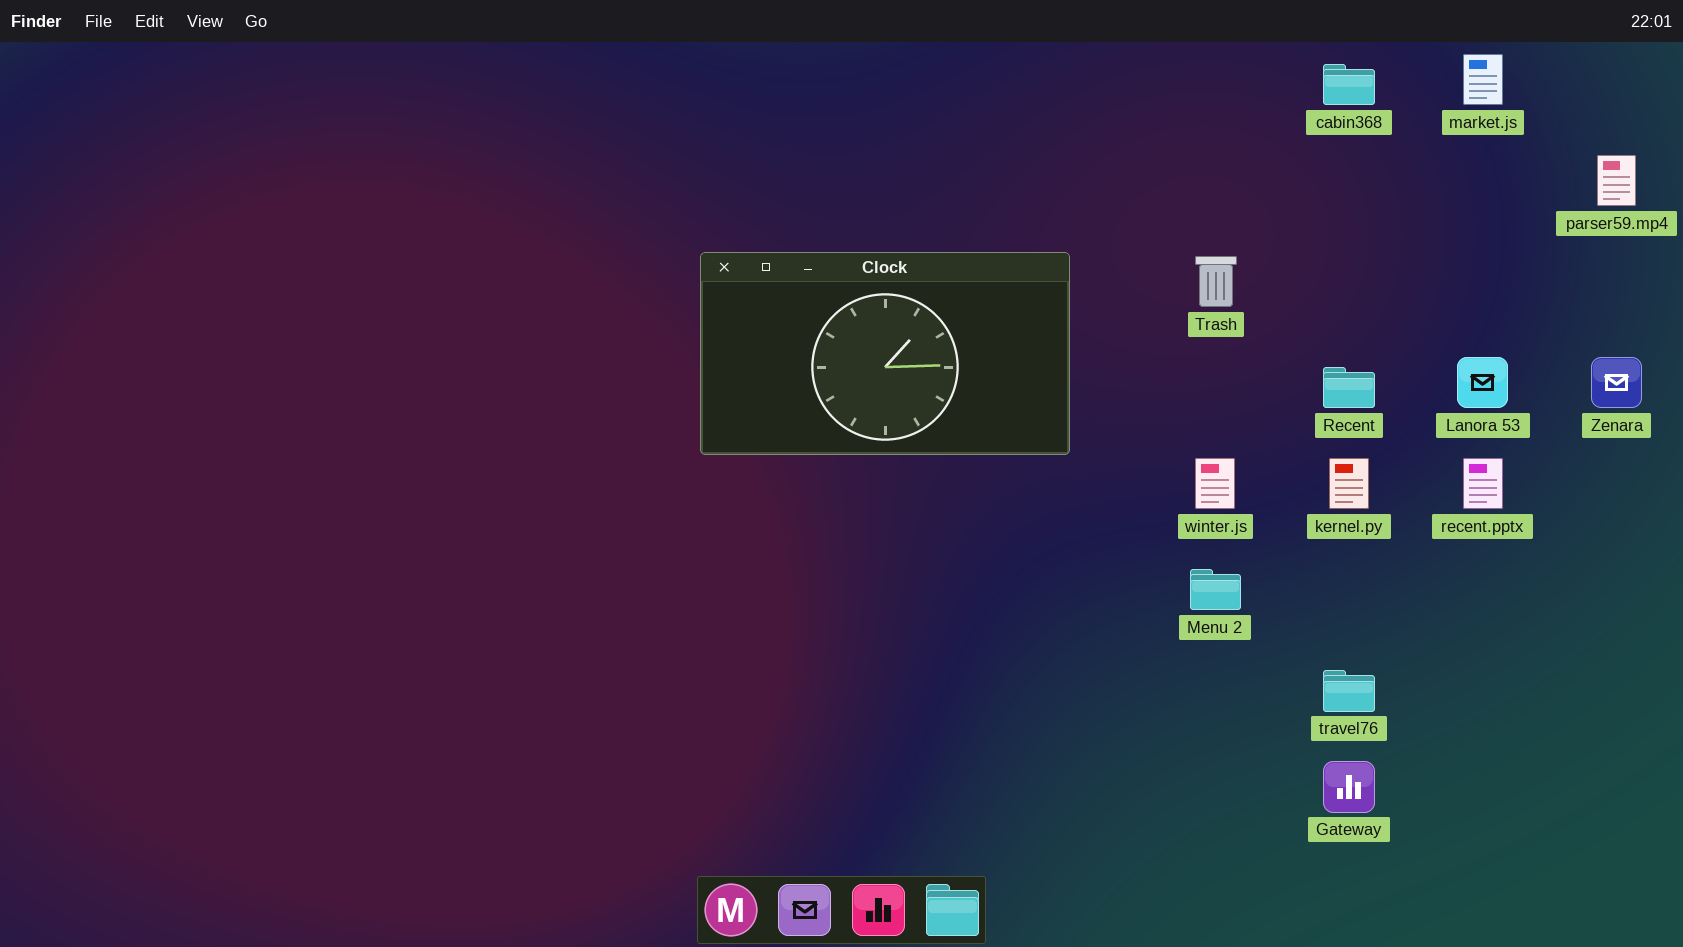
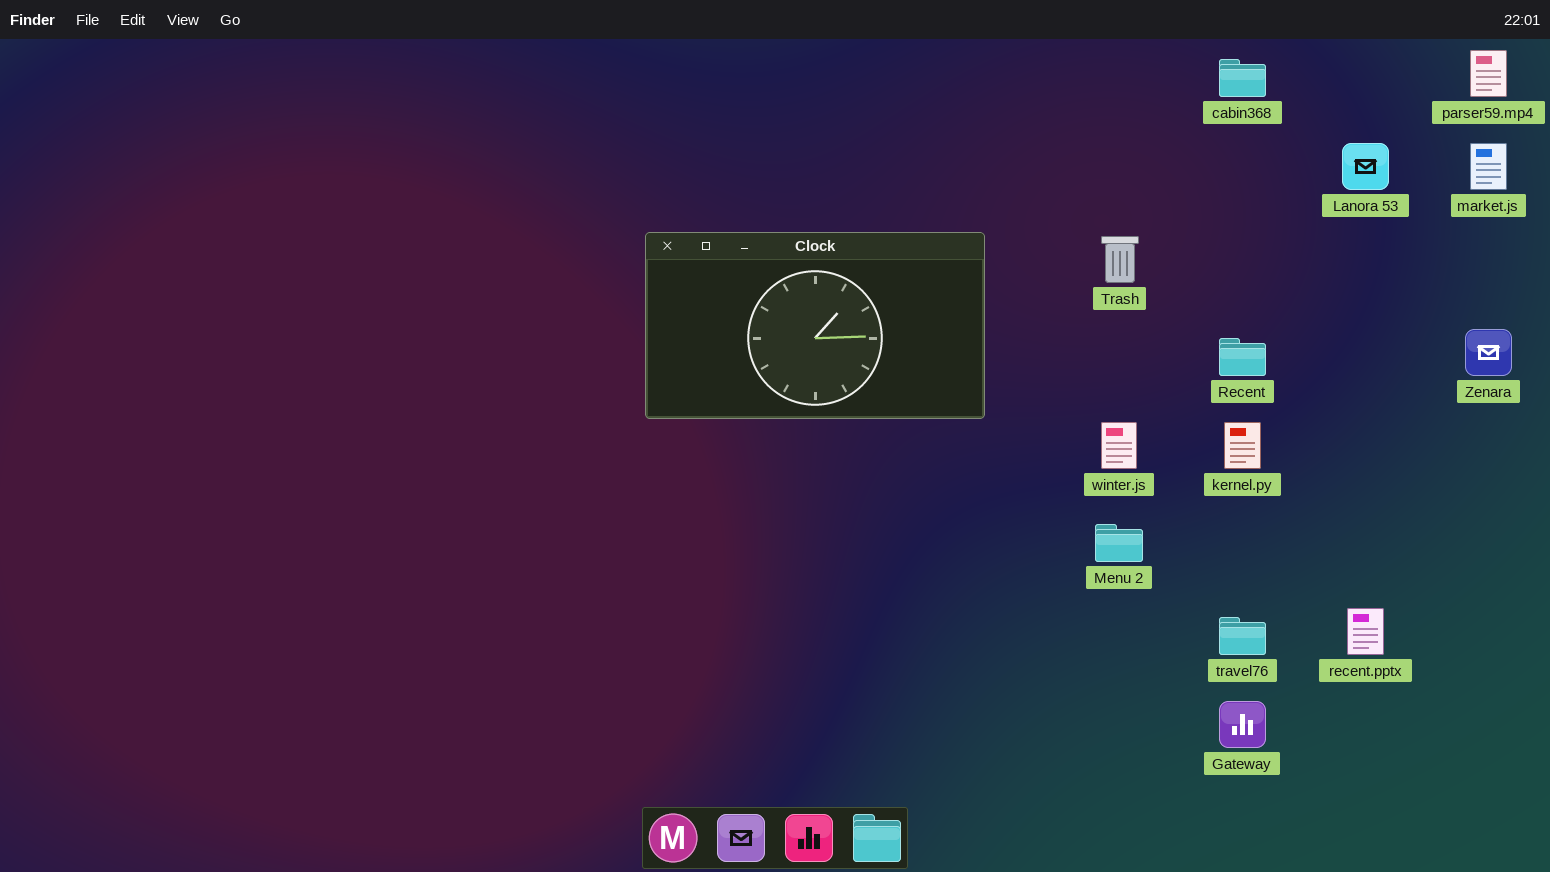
market.js: [1463,54,1503,105] -> [1470,143,1507,190], moved
parser59.mp4: [1597,155,1636,206] -> [1470,50,1507,97], moved
Lanora 53: [1457,357,1508,408] -> [1342,143,1389,190], moved
recent.pptx: [1463,458,1503,509] -> [1347,608,1384,655], moved

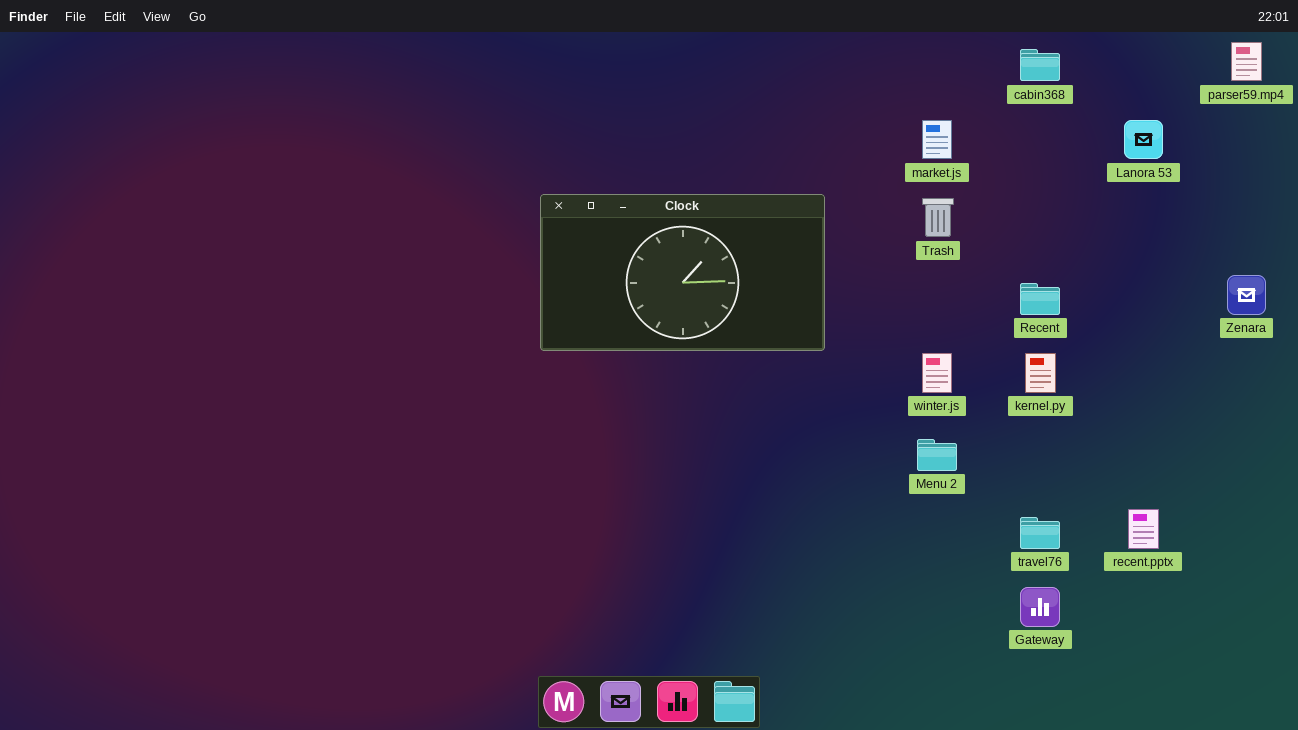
market.js: [1470,143,1507,190] -> [922,120,952,159], moved

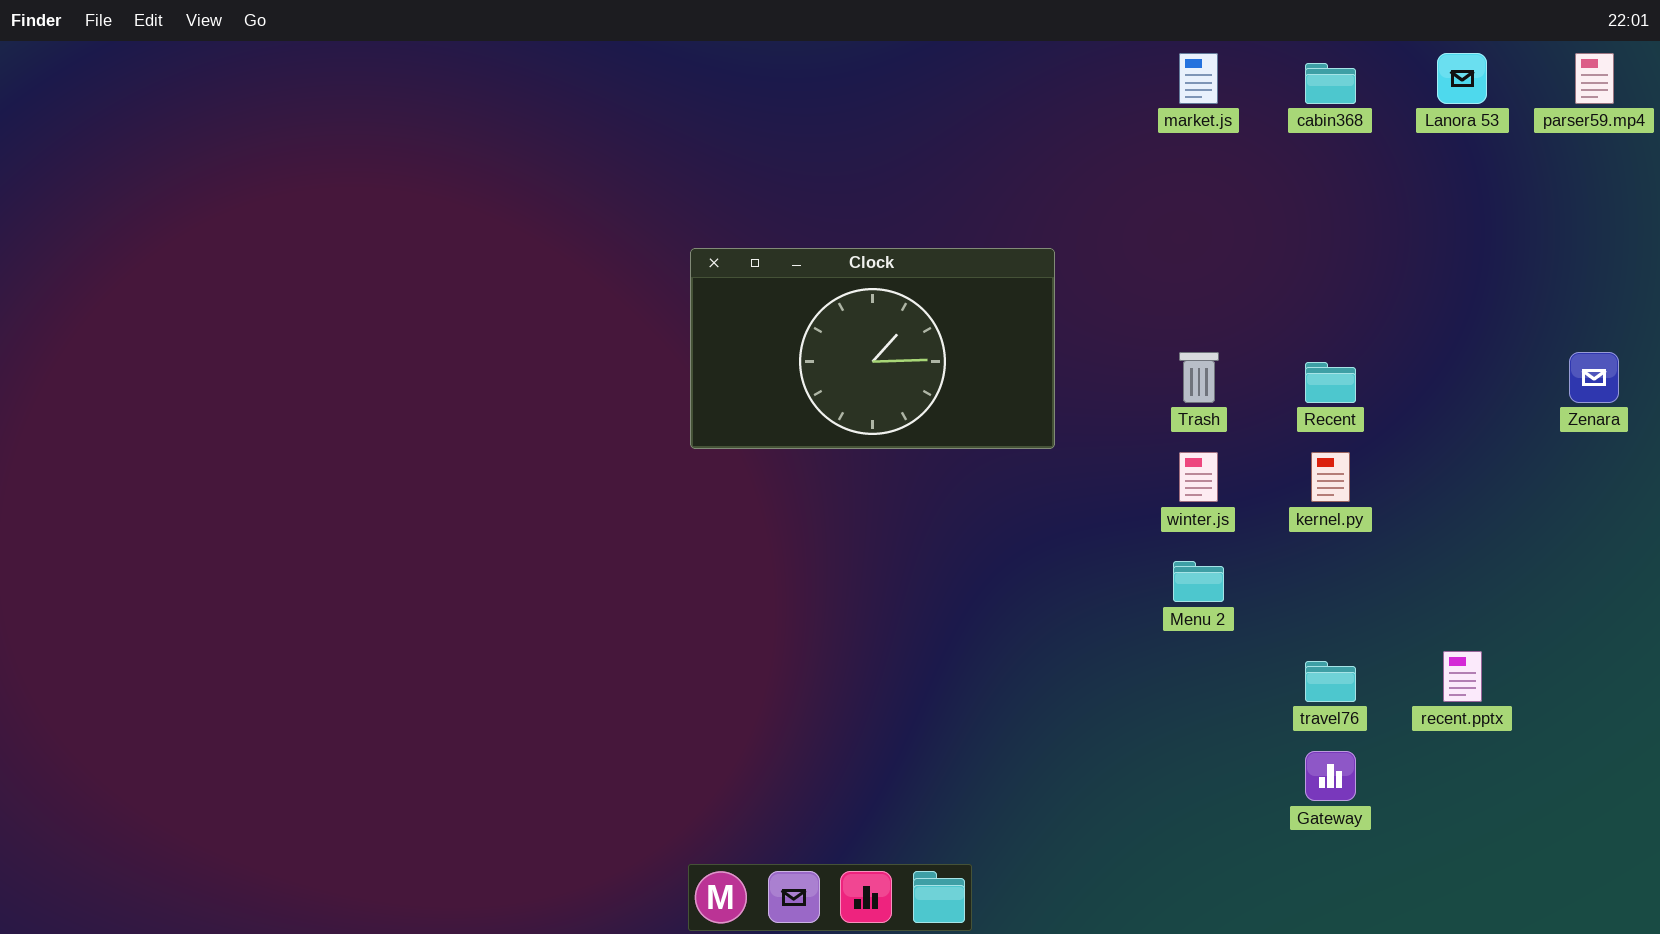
market.js: [922,120,952,159] -> [1179,53,1218,104], moved
Lanora 53: [1124,120,1163,159] -> [1437,53,1487,104], moved
Trash: [922,198,954,237] -> [1179,352,1219,403], moved

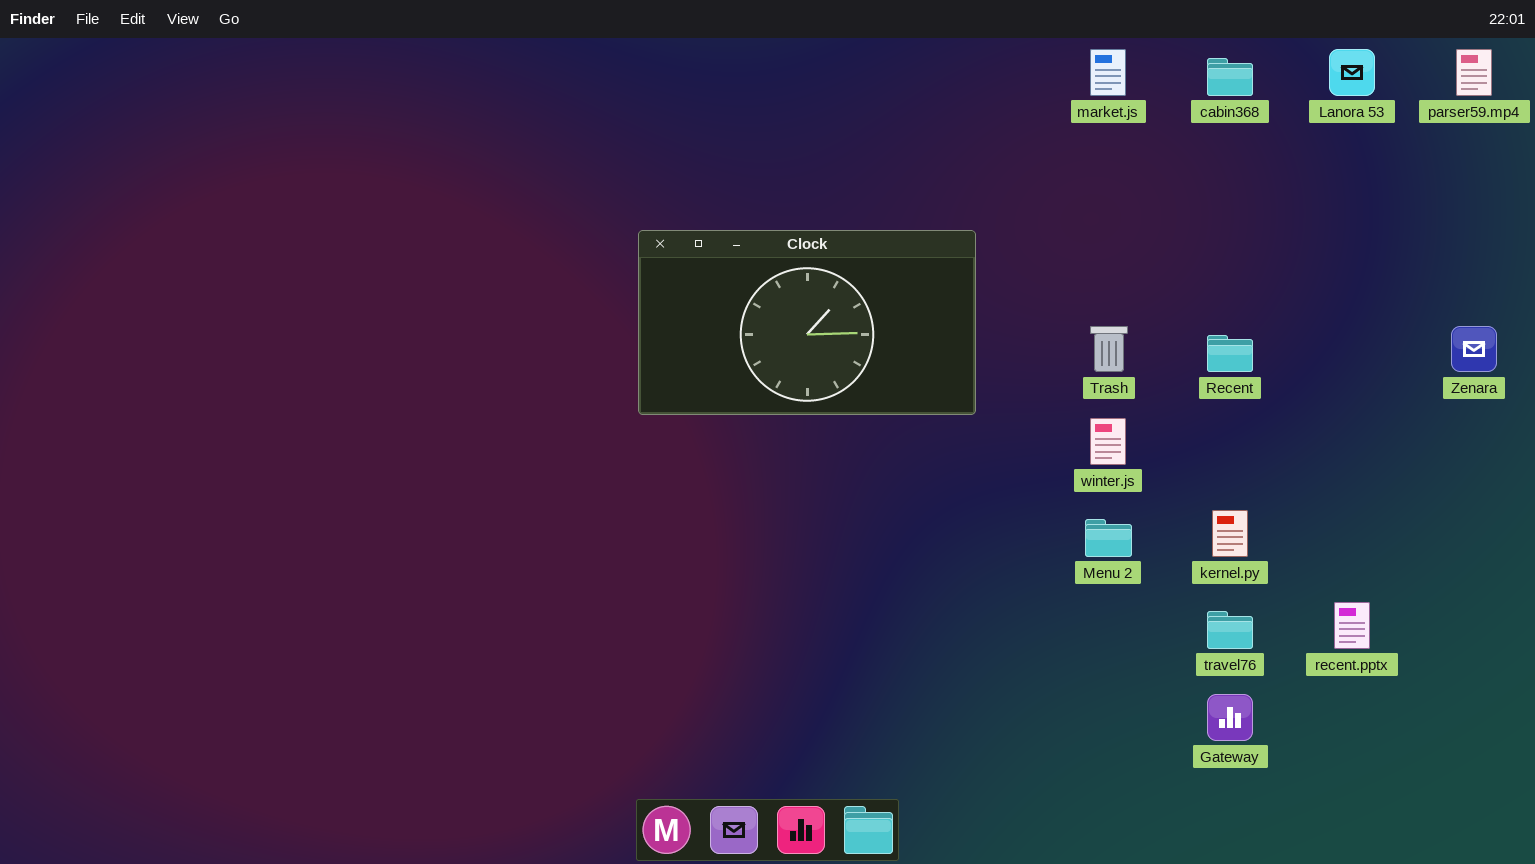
kernel.py: [1311,452,1350,502] -> [1212,510,1248,557], moved

